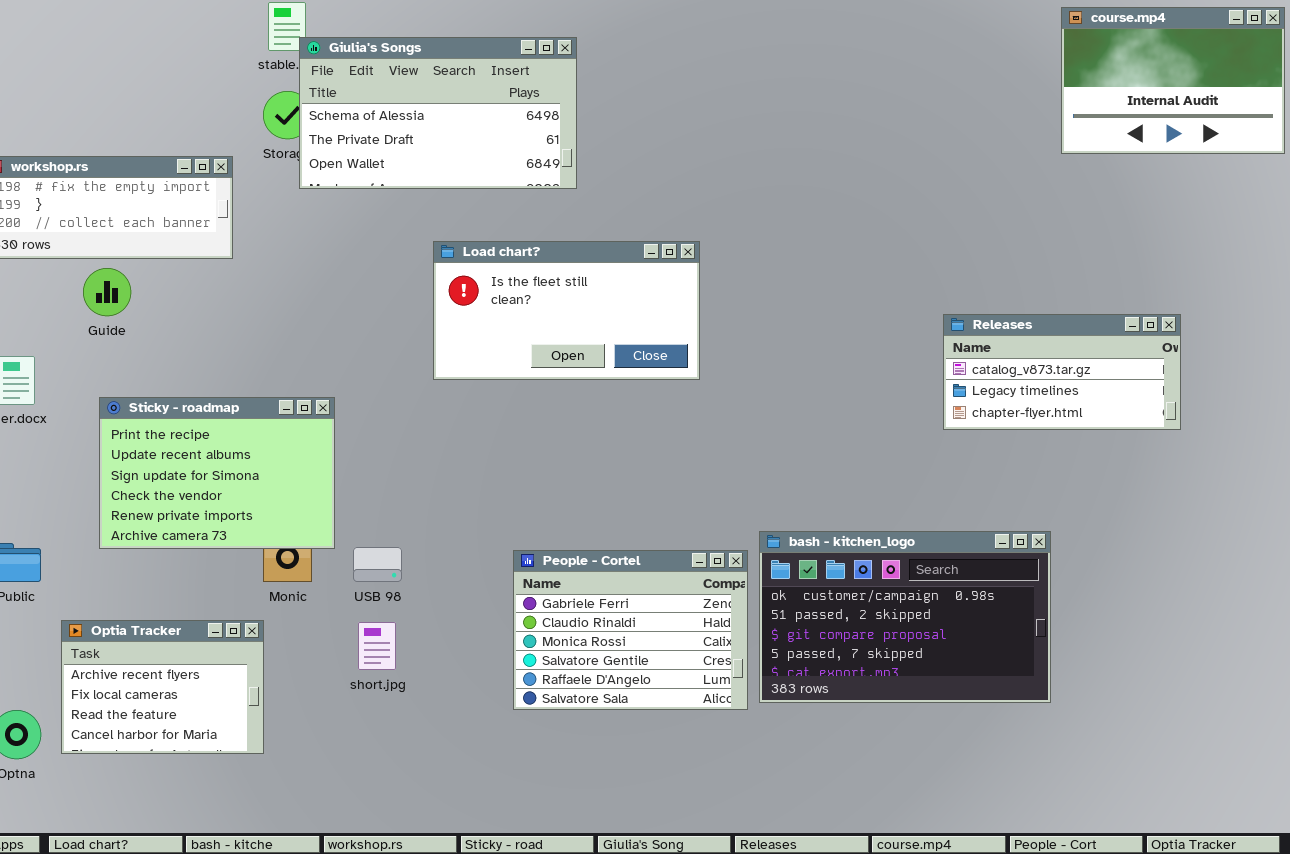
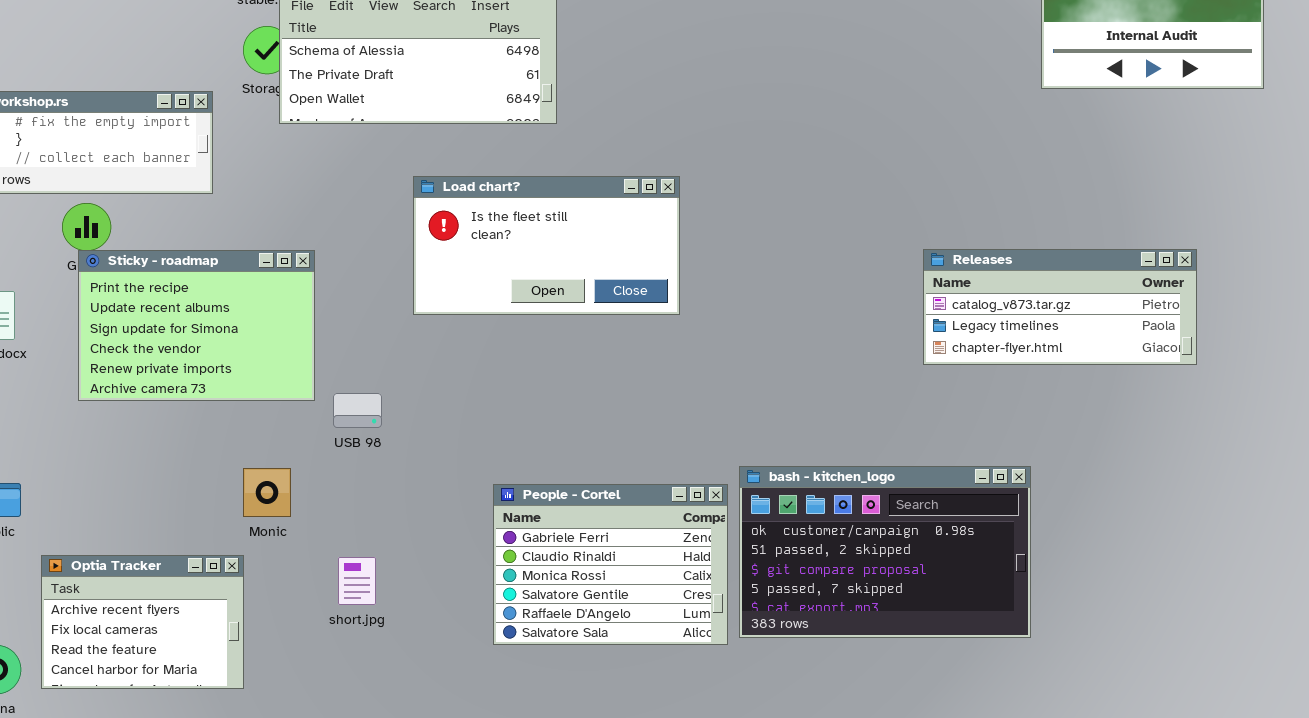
Releases: [943,314,1181,430] -> [923,249,1197,365], resized
Sticky - roadmap: [99,397,335,549] -> [78,250,315,401], moved
USB 98: [353,547,402,582] -> [333,393,382,428], moved

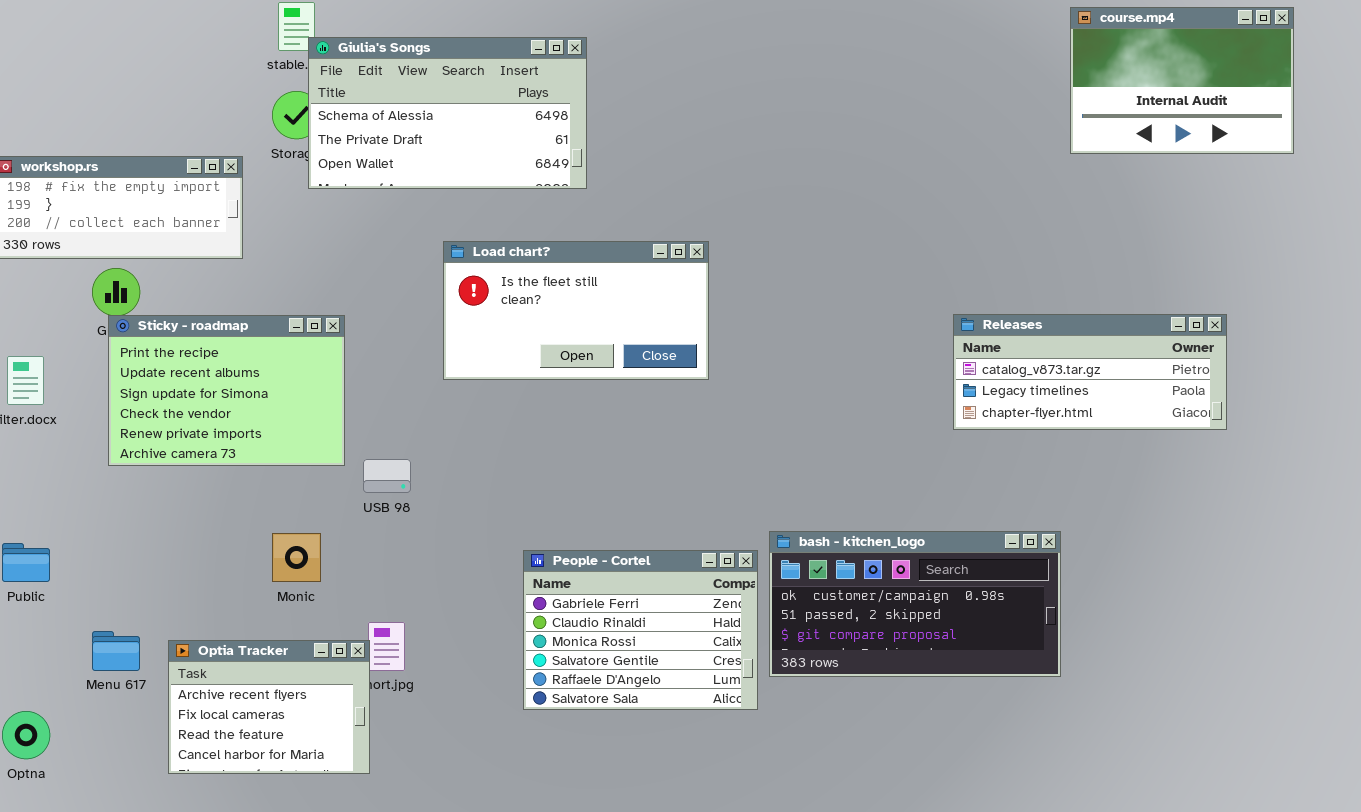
bash - kitchen_logo: [739,466,1031,638] -> [769,531,1061,677], resized
Optia Tracker: [41,555,244,689] -> [168,640,370,774], moved

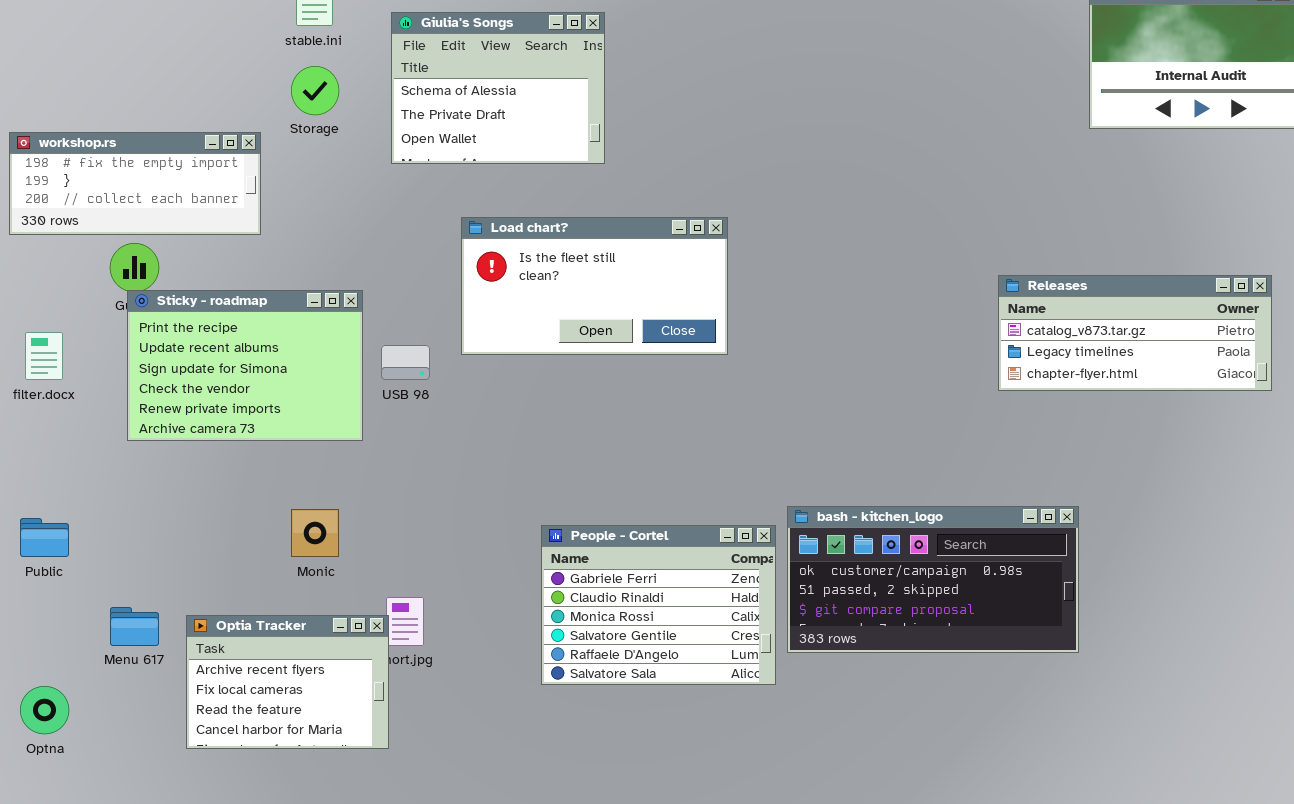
Giulia's Songs: [308,37,587,189] -> [391,12,605,164], resized
Releases: [953,314,1227,430] -> [998,275,1272,391], moved
USB 98: [363,459,411,493] -> [381,345,430,380], moved

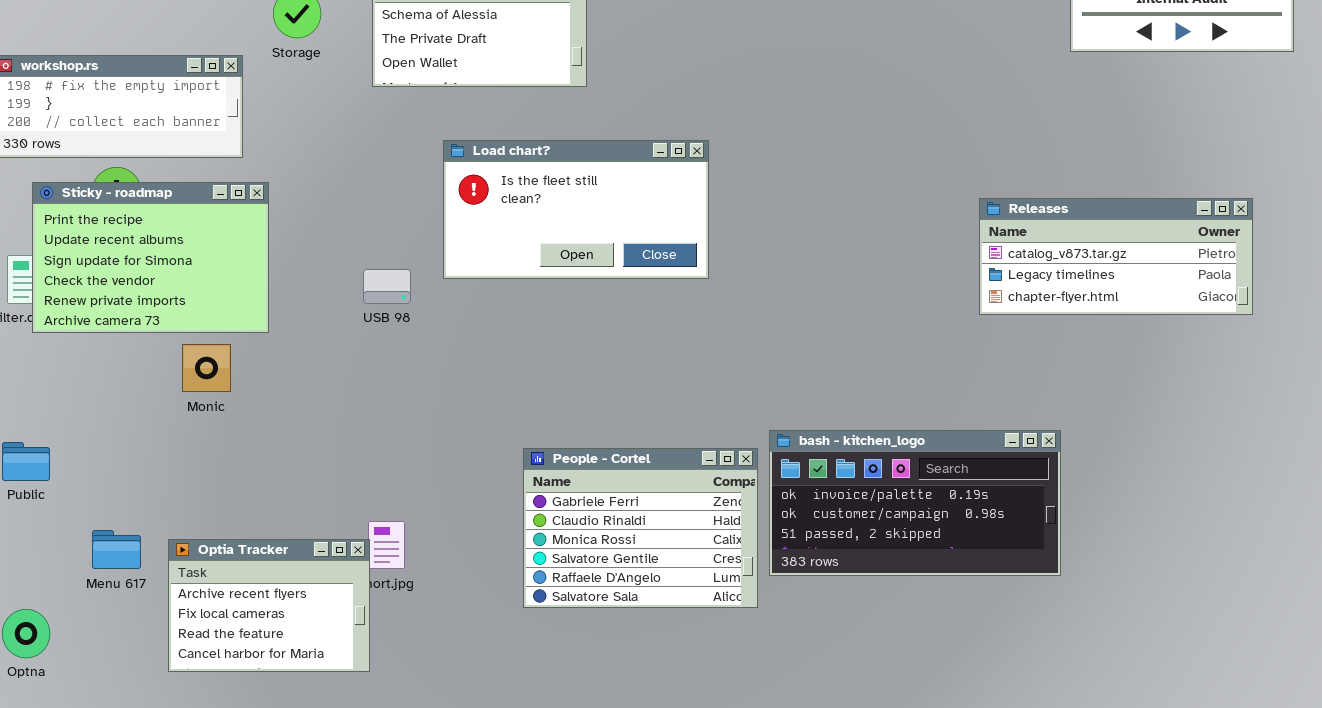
Sticky - roadmap: [127,290,363,441] -> [32,182,269,333], moved
bash - kitchen_logo: [787,506,1079,653] -> [769,430,1061,576], scrolled up 1 row
Monic: [291,509,339,557] -> [182,344,231,392], moved

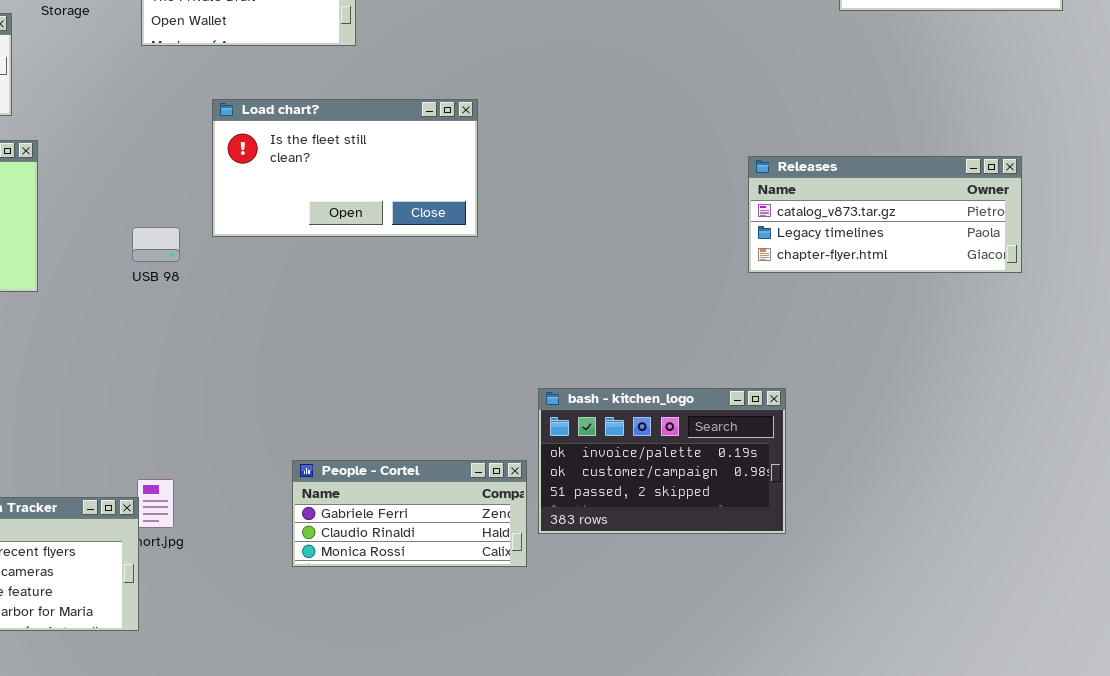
bash - kitchen_logo: [769,430,1061,576] -> [538,388,786,534], resized
People - Cortel: [523,448,758,608] -> [292,460,527,567], resized

